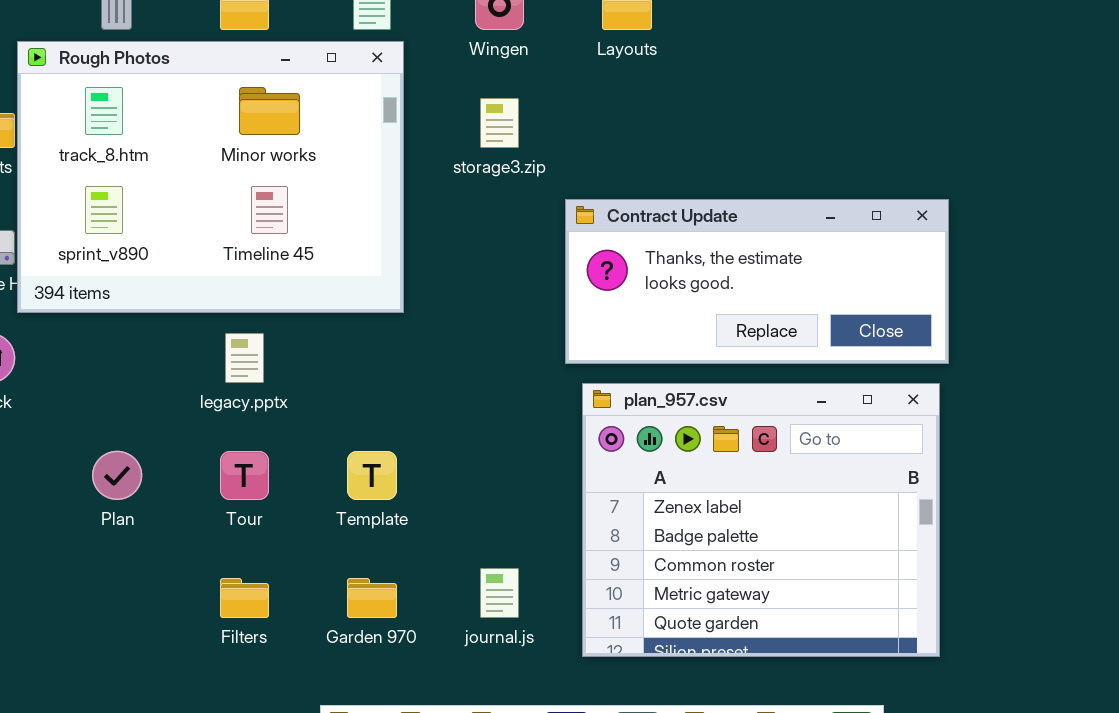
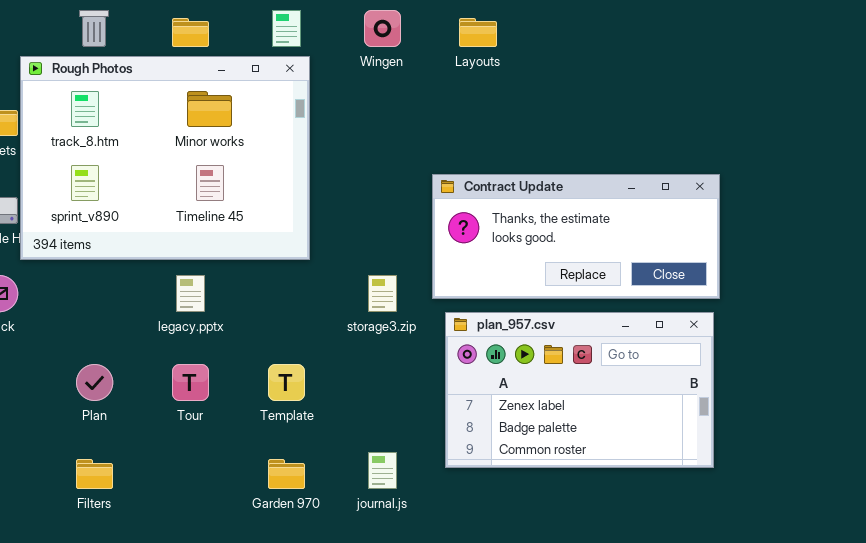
storage3.zip: [480,98,519,148] -> [368,275,397,312], moved
plan_957.csv: [582,383,940,657] -> [445,312,714,468], resized
Filters: [220,578,269,618] -> [76,459,113,489], moved

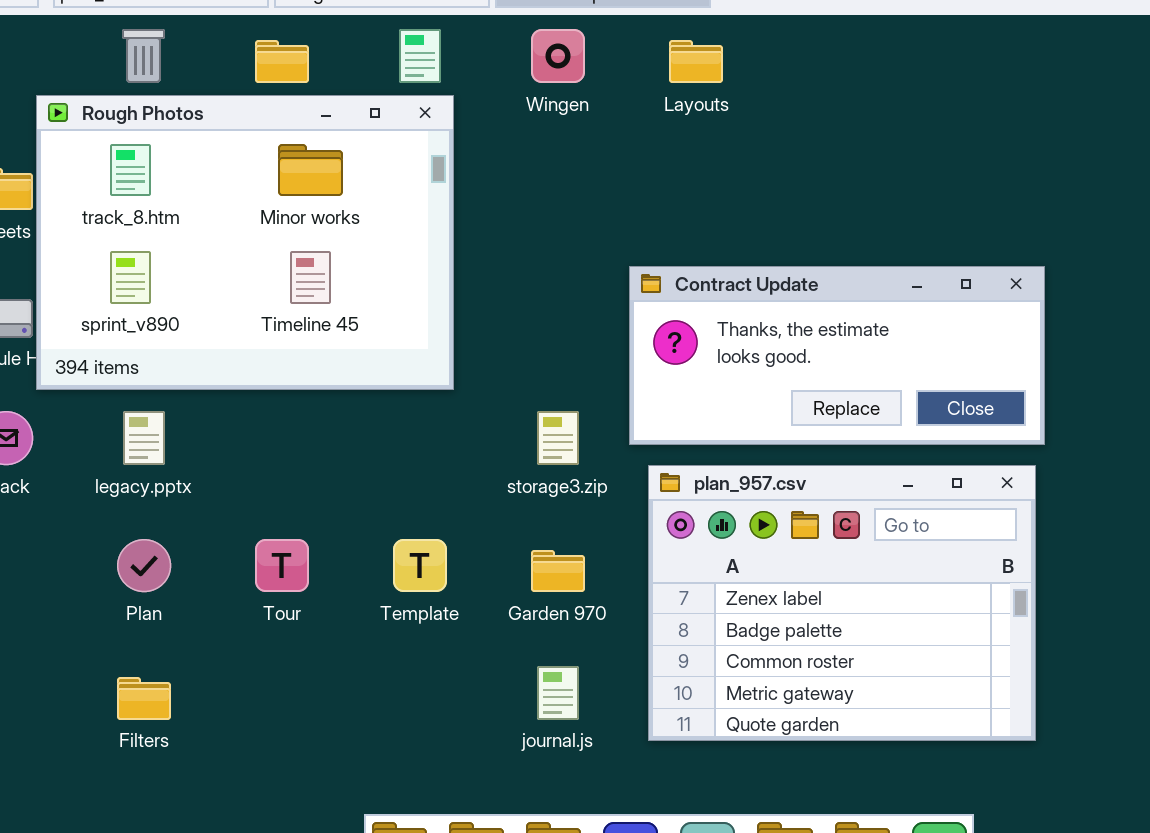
legacy.pptx: [176,275,205,312] -> [123,411,165,465], moved
plan_957.csv: [445,312,714,468] -> [648,465,1036,741], resized
Garden 970: [268,459,305,489] -> [531,550,585,592], moved

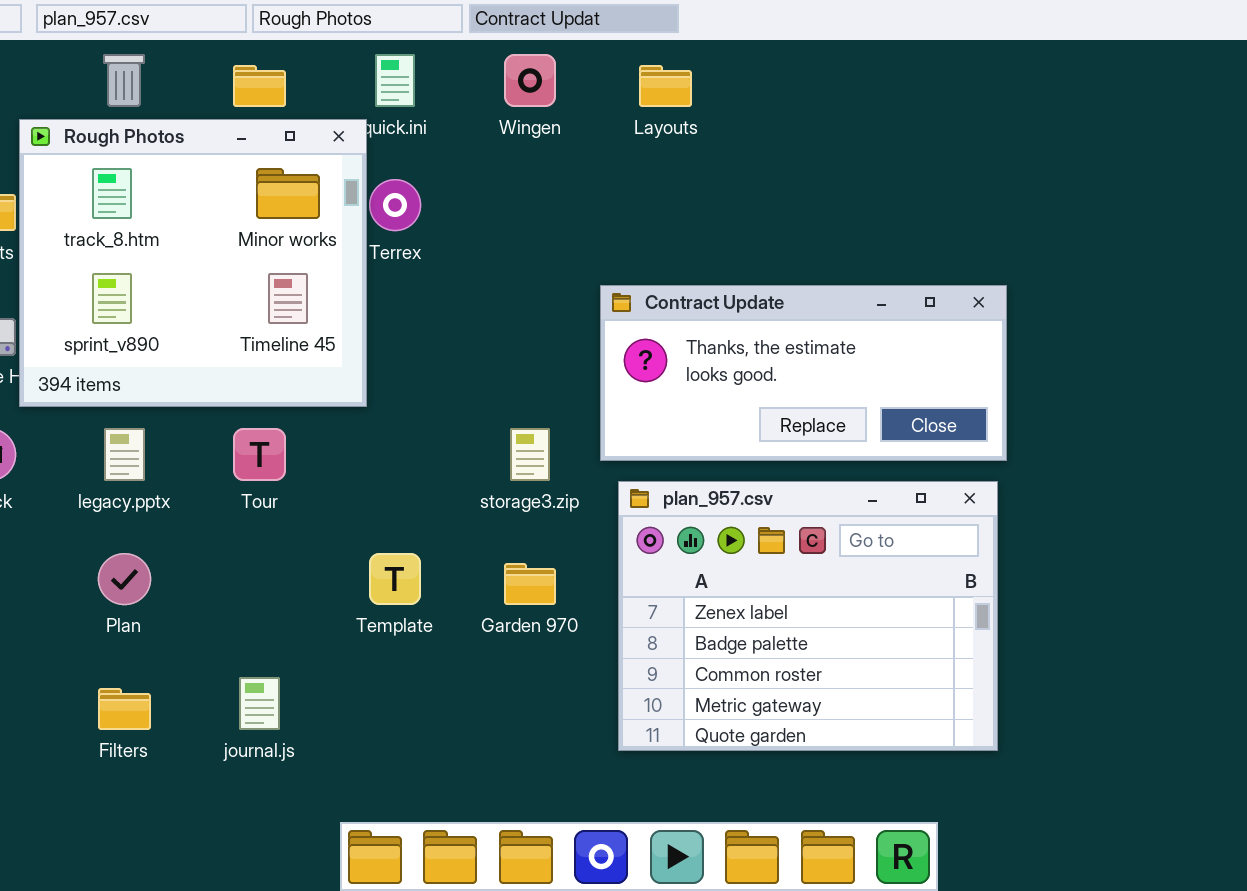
Rough Photos: [36,95,454,390] -> [19,119,367,407], resized
Tour: [255,539,309,592] -> [233,428,286,481], moved
journal.js: [537,666,579,720] -> [239,677,280,730], moved

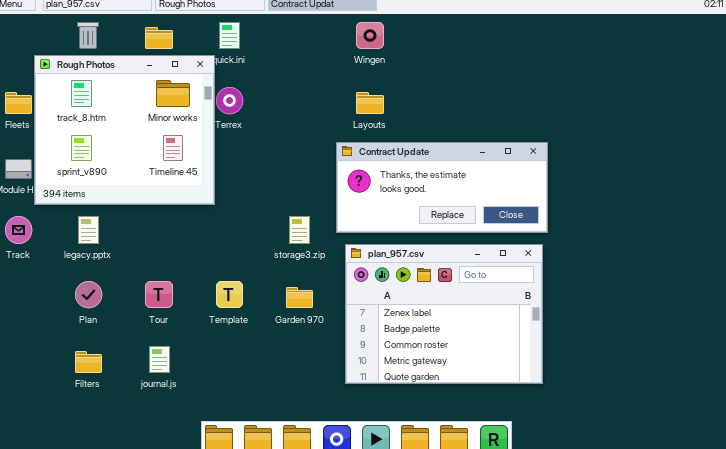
Wingen: [504,54,556,107] -> [356,22,384,49], moved
Layouts: [639,65,692,107] -> [356,92,384,114], moved
Tour: [233,428,286,481] -> [145,281,173,308], moved

